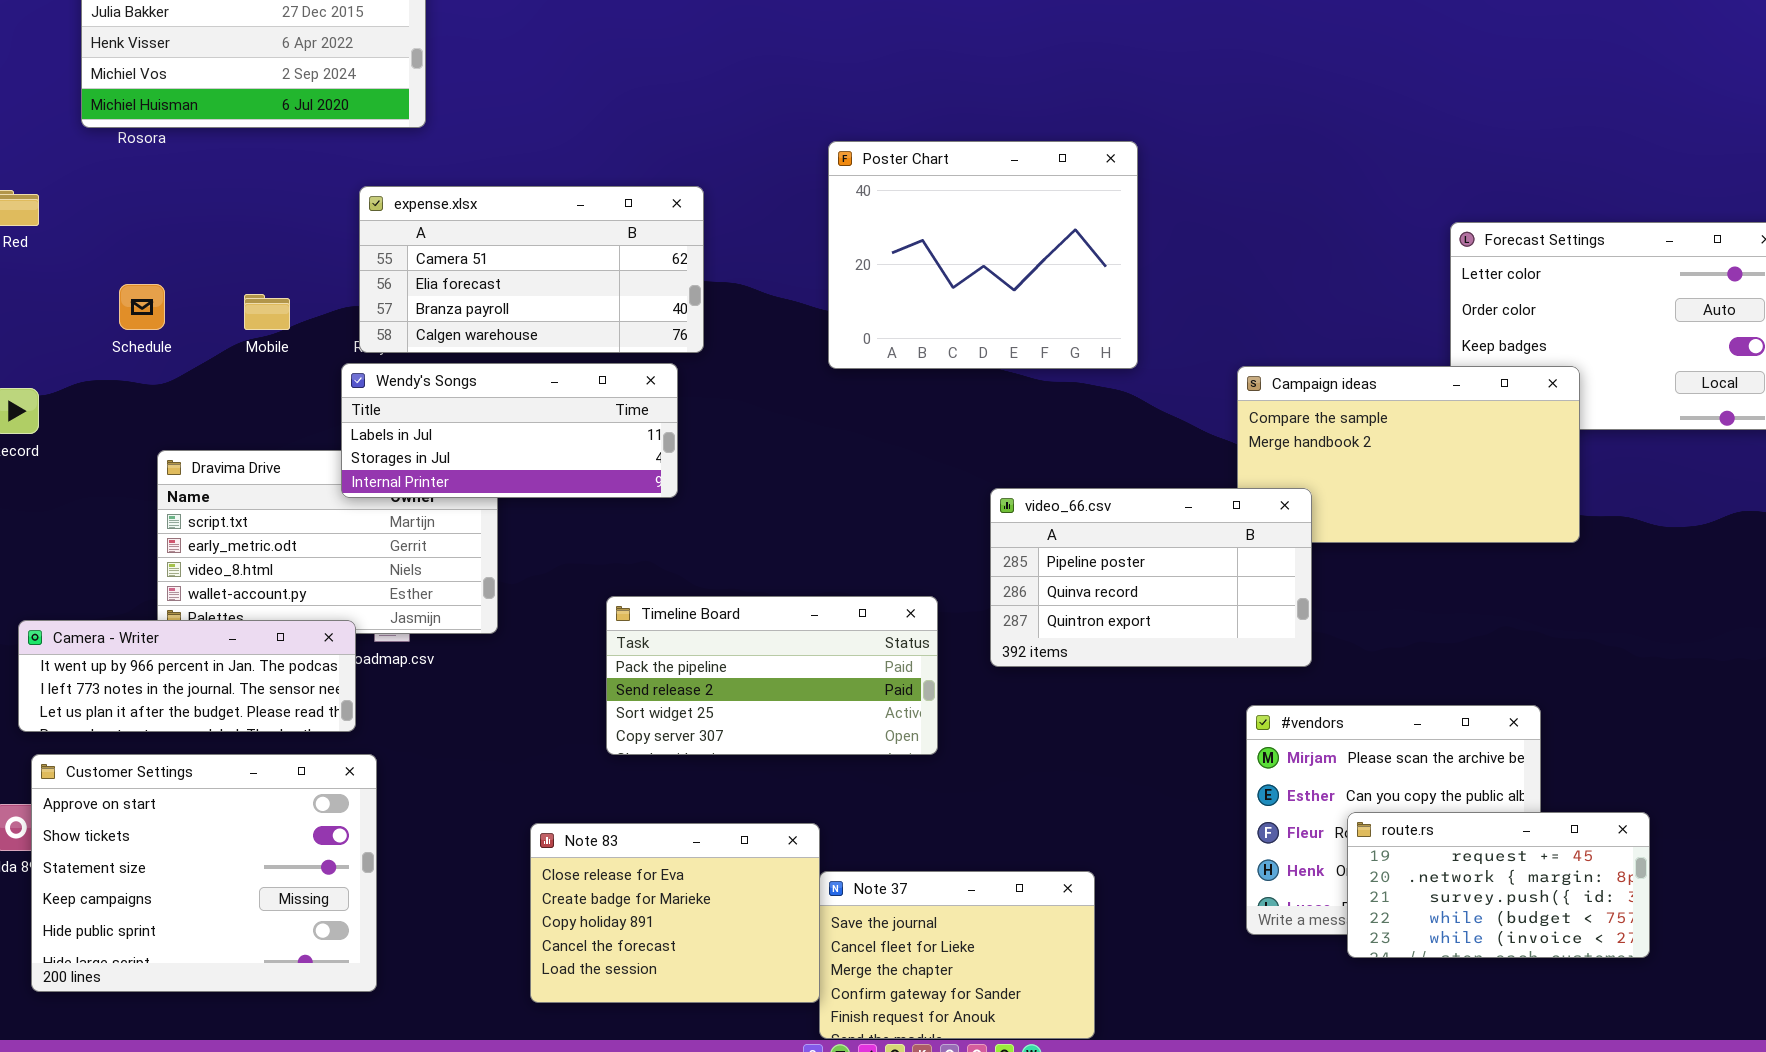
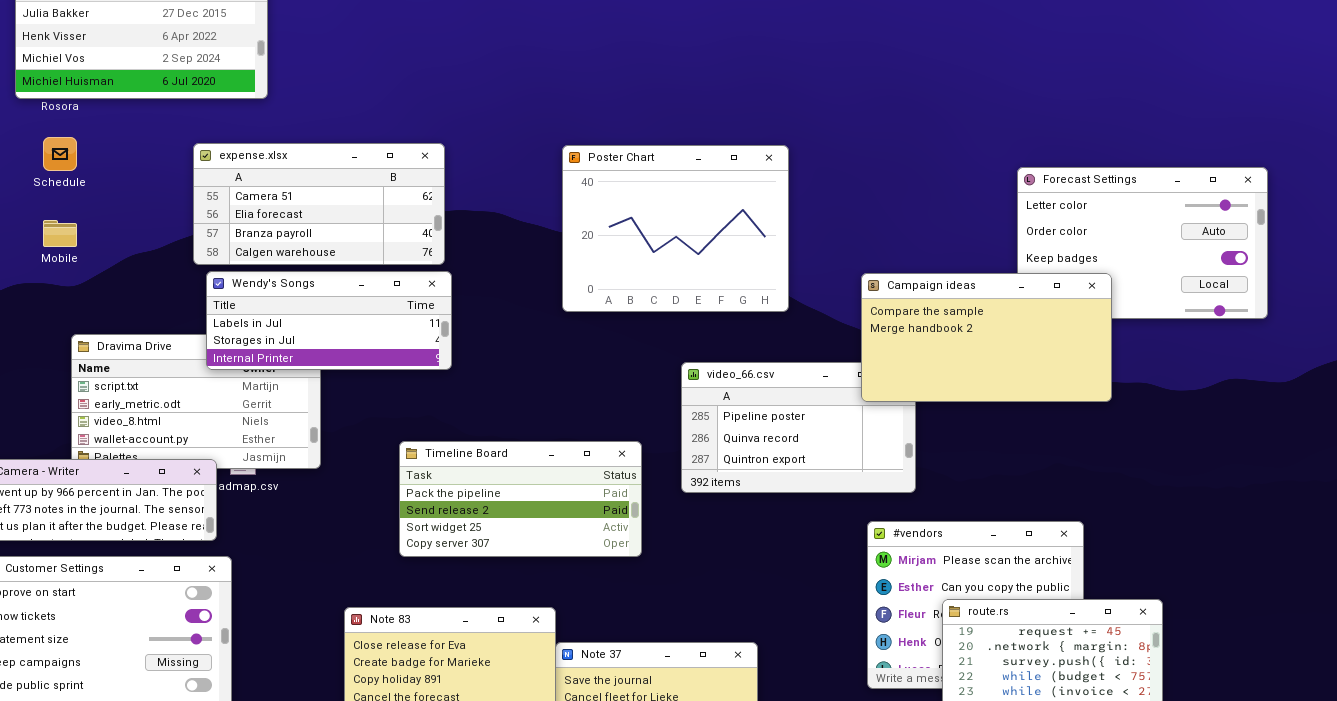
Poster Chart: [828,141,1138,369] -> [562,145,789,312], moved
expense.xlsx: [359,186,704,353] -> [193,143,445,265], moved
Schedule: [119,284,165,330] -> [43,137,77,171], moved
Mobile: [244,294,290,330] -> [43,220,77,247], moved
Campaign ideas: [1237,366,1580,543] -> [861,273,1112,402], raised

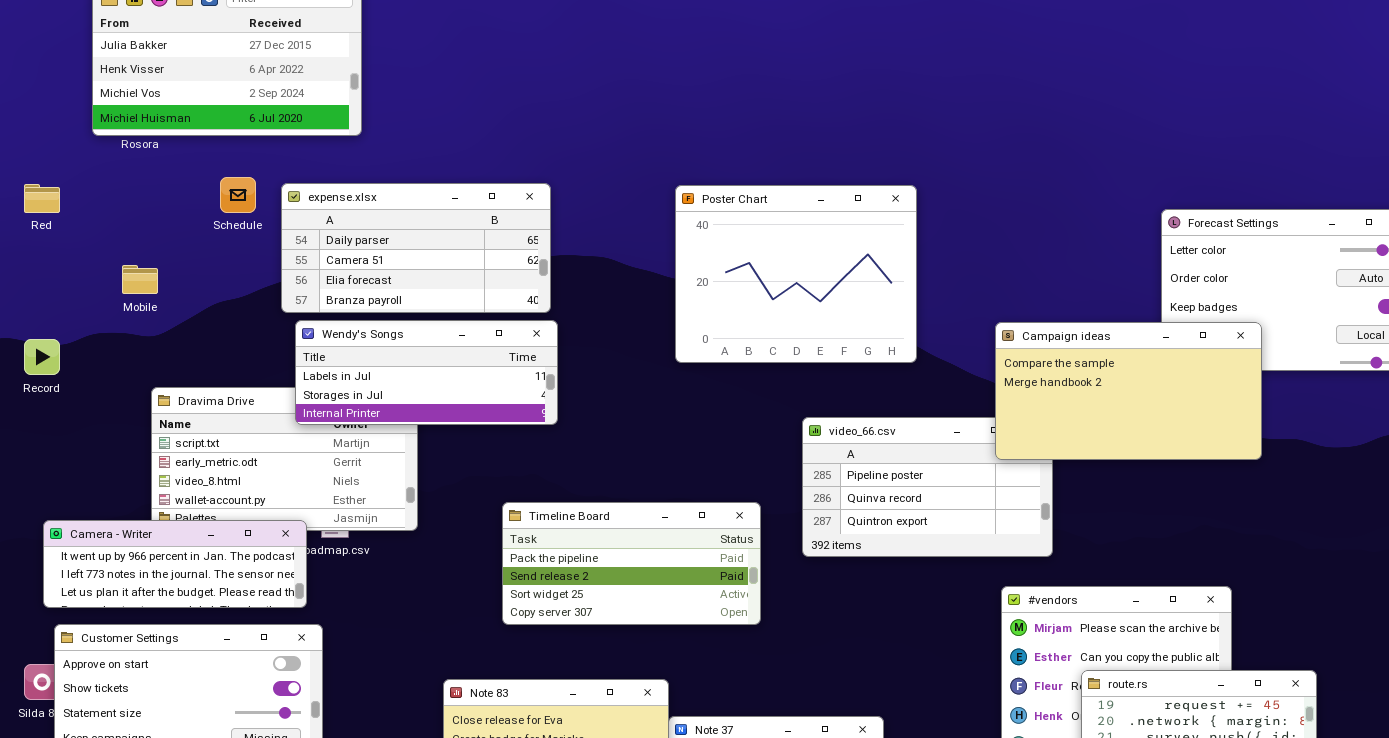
Schedule: [43,137,77,171] -> [220,177,256,213], moved
expense.xlsx: [193,143,445,265] -> [281,183,551,313], scrolled up 1 row

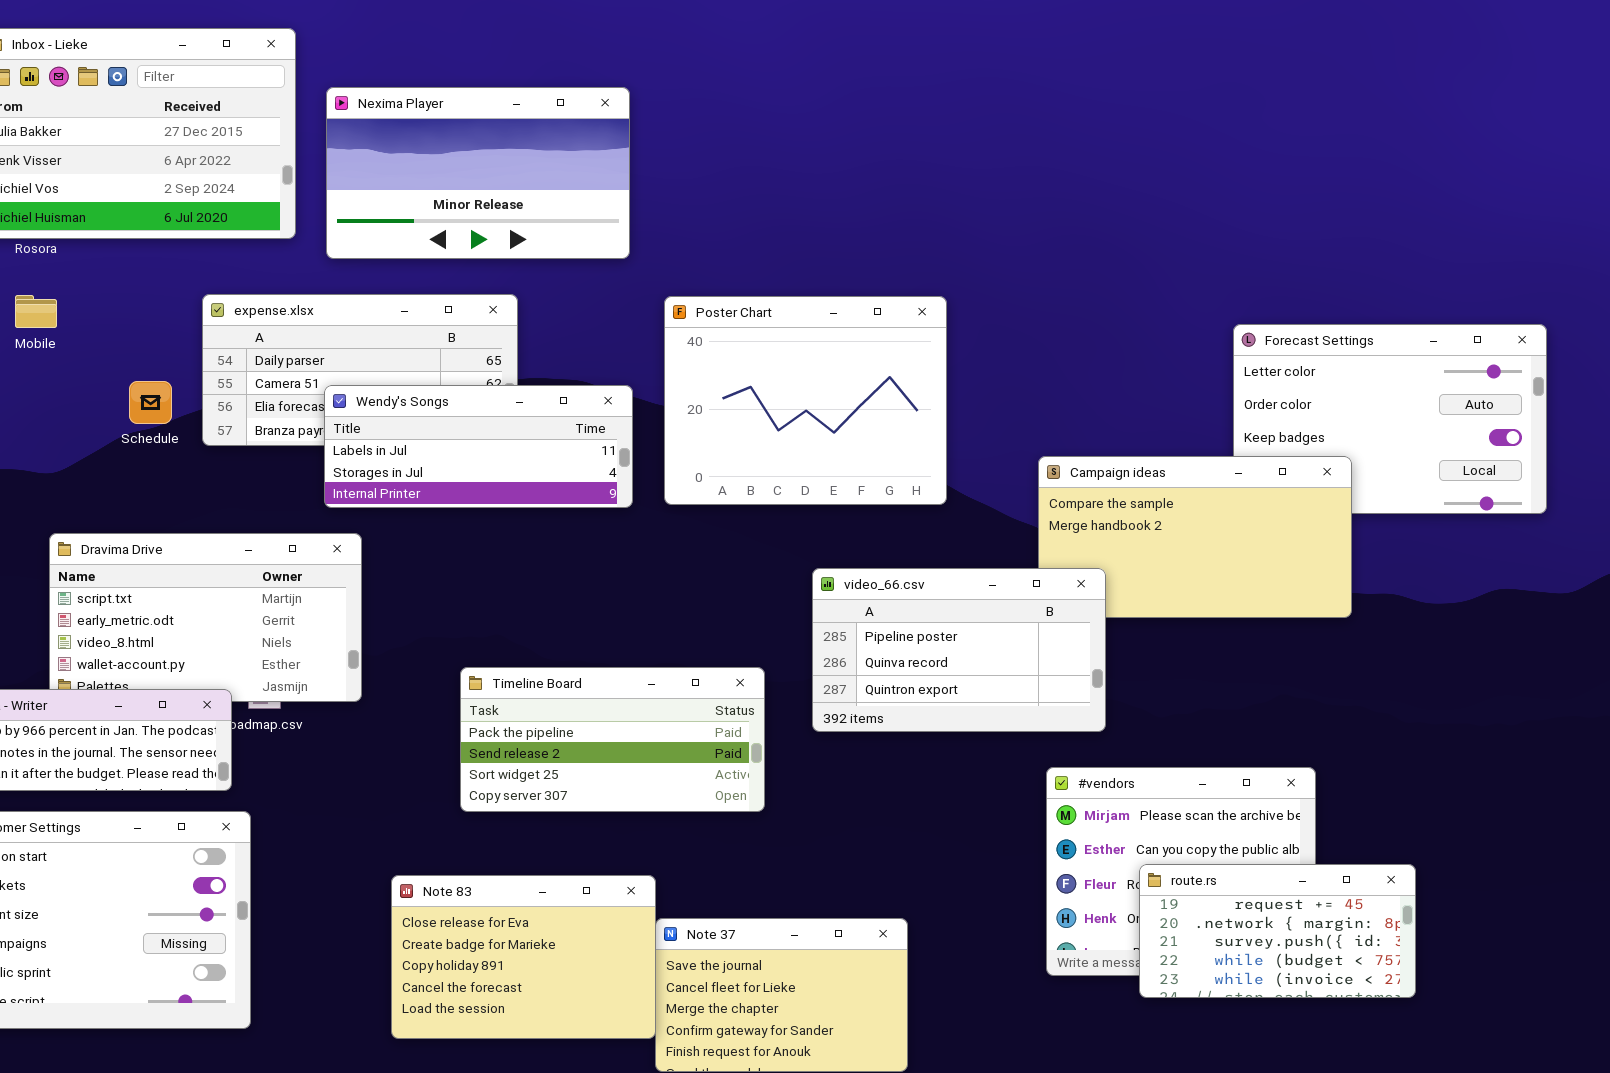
Nexima Player: none -> [326,87,630,259], opened
Schedule: [220,177,256,213] -> [129,381,172,424], moved
Mobile: [122,265,158,294] -> [15,295,57,328], moved
Wendy's Songs: [295,320,558,425] -> [324,385,633,508], moved
video_66.csv: [802,417,1053,557] -> [812,568,1106,732], raised

